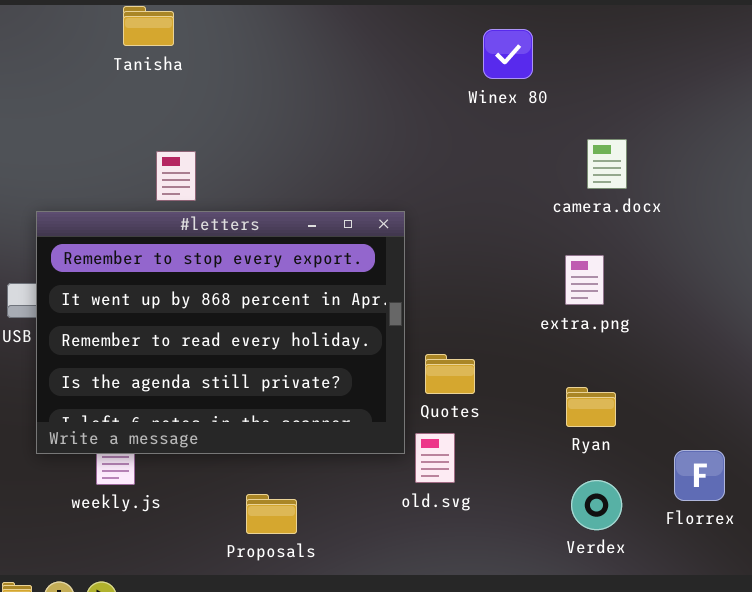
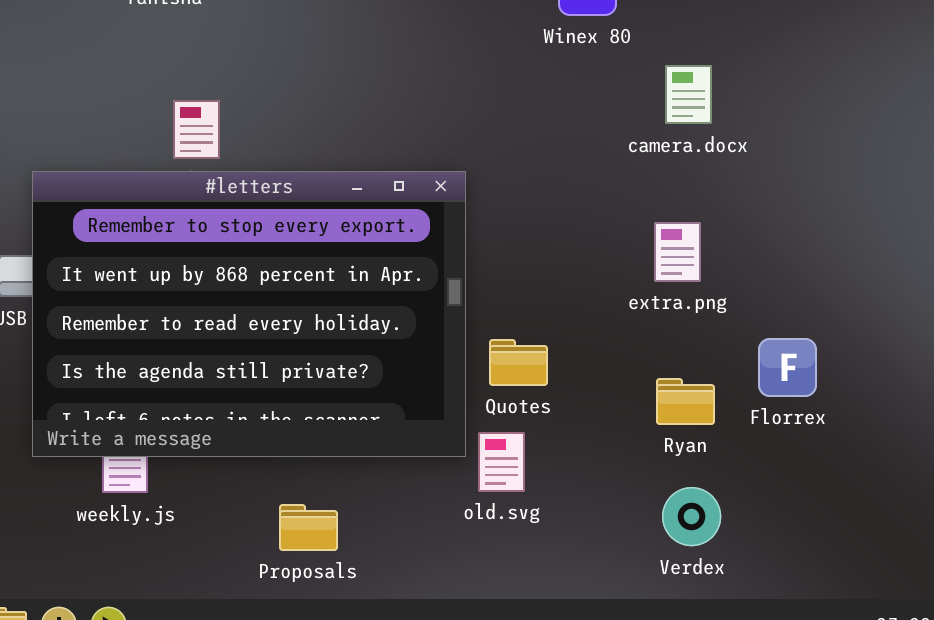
camera.docx: [587,139,627,189] -> [665,65,712,124], moved
Florrex: [674,450,725,501] -> [758,338,817,397], moved

